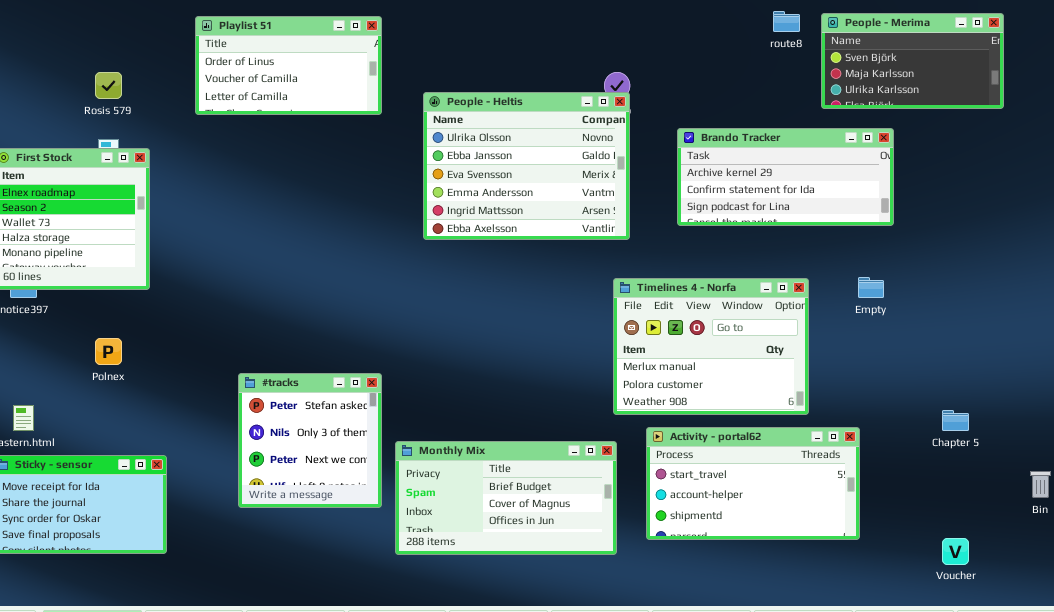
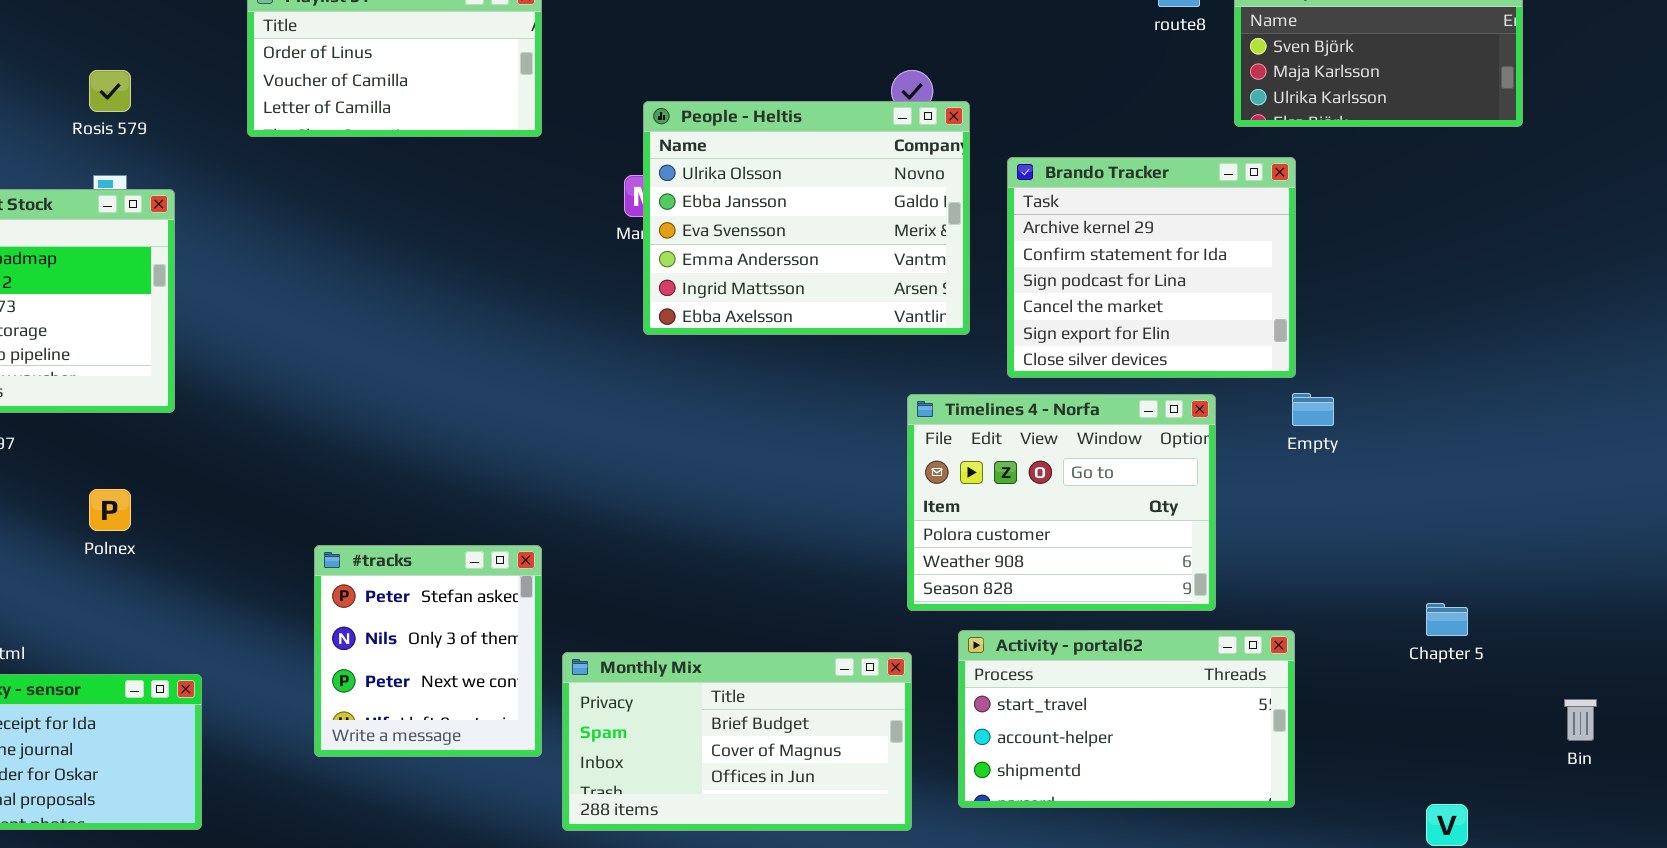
People - Heltis: [423,92,630,240] -> [643,101,970,335], moved
Brando Tracker: [677,128,894,226] -> [1007,157,1296,378], resized
Timelines 4 - Norfa: [613,278,809,415] -> [907,394,1216,611], scrolled down 1 row

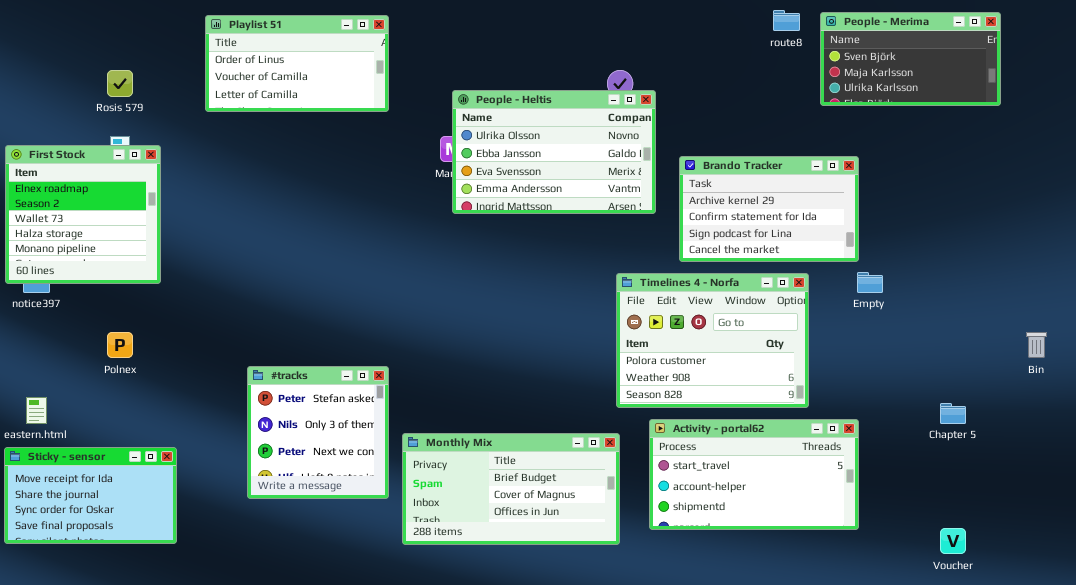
People - Heltis: [643,101,970,335] -> [452,90,656,214], resized
Brando Tracker: [1007,157,1296,378] -> [679,156,859,262], resized
Bin: [1564,699,1597,741] -> [1026,332,1047,358], moved

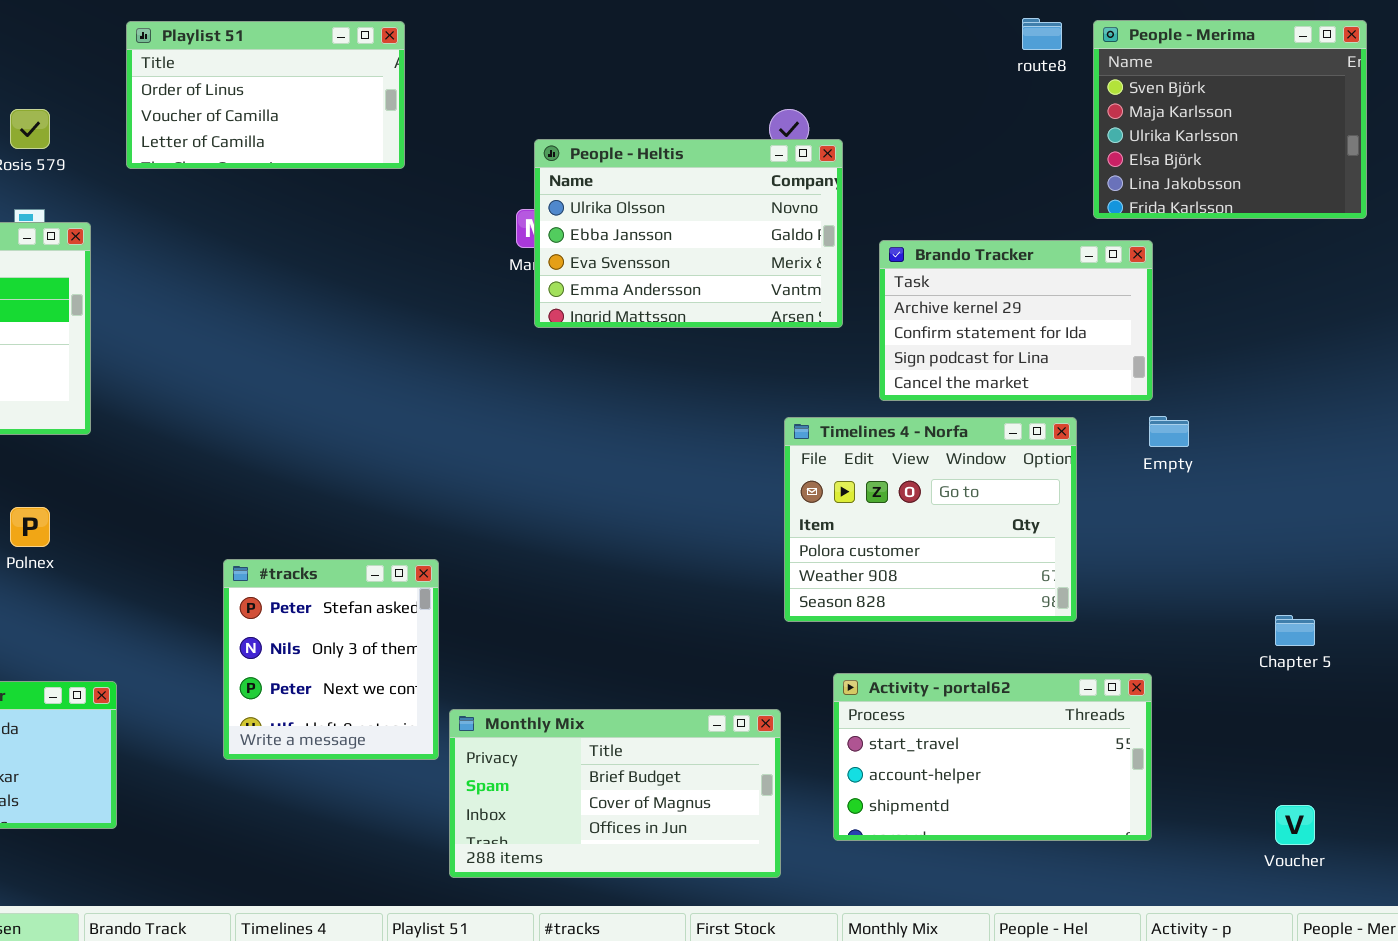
People - Merima: [820,12,1001,106] -> [1093,20,1367,219], resized
Playlist 51: [205,15,389,112] -> [126,21,405,169], moved
Activity - portal62: [649,419,859,530] -> [833,673,1152,841], moved
Monthly Mix: [402,433,620,545] -> [449,709,781,878], moved

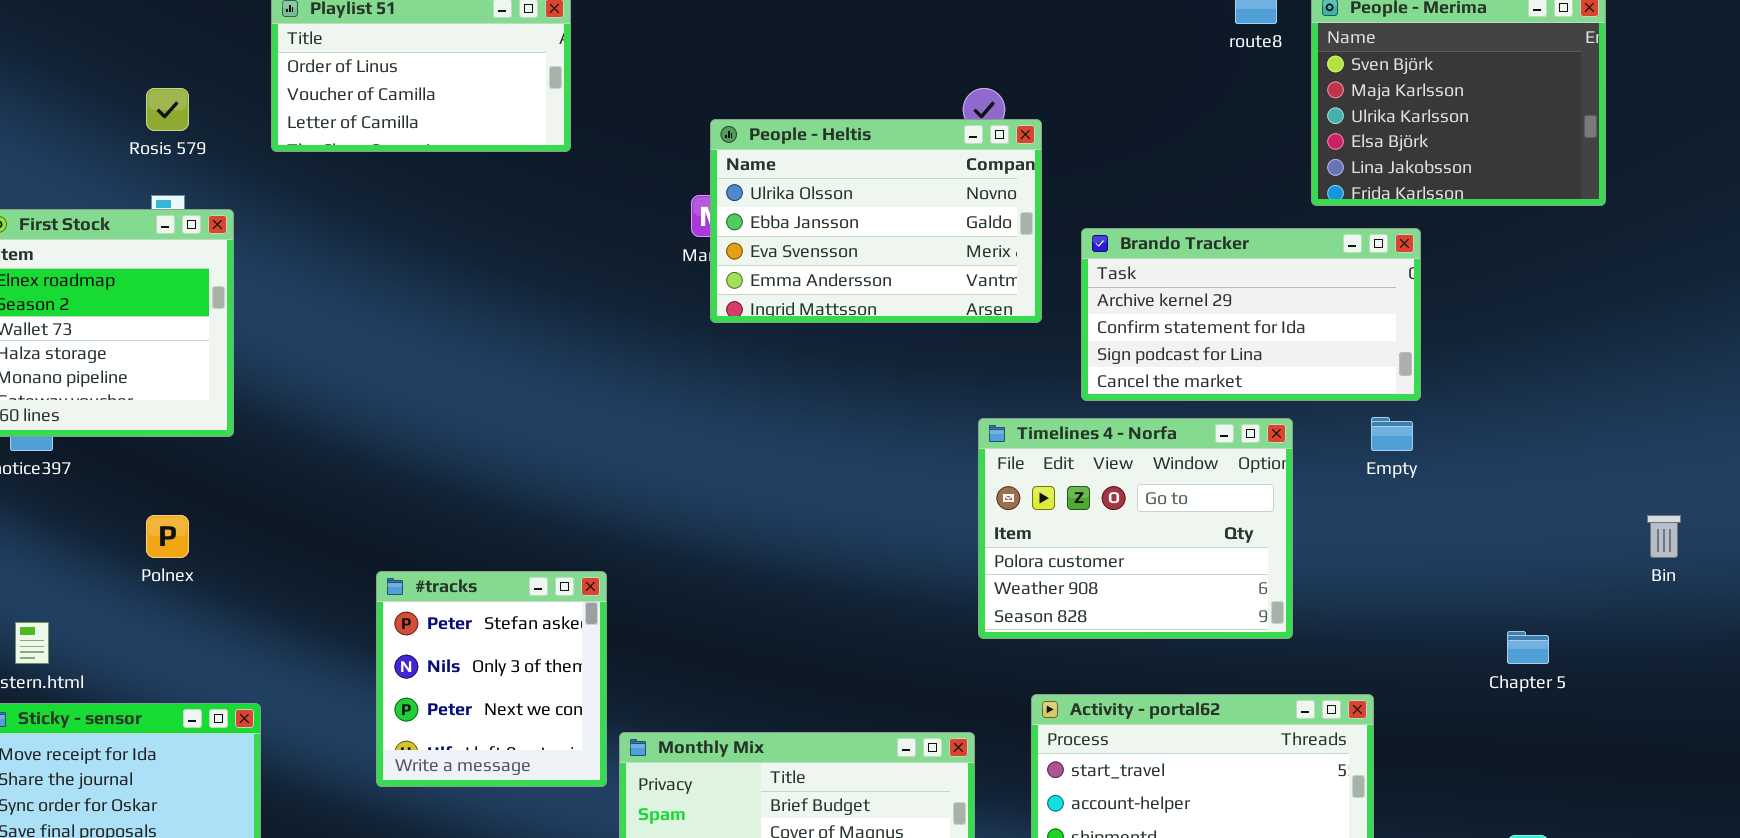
Brando Tracker: [879,240,1153,401] -> [1081,228,1421,401], resized

